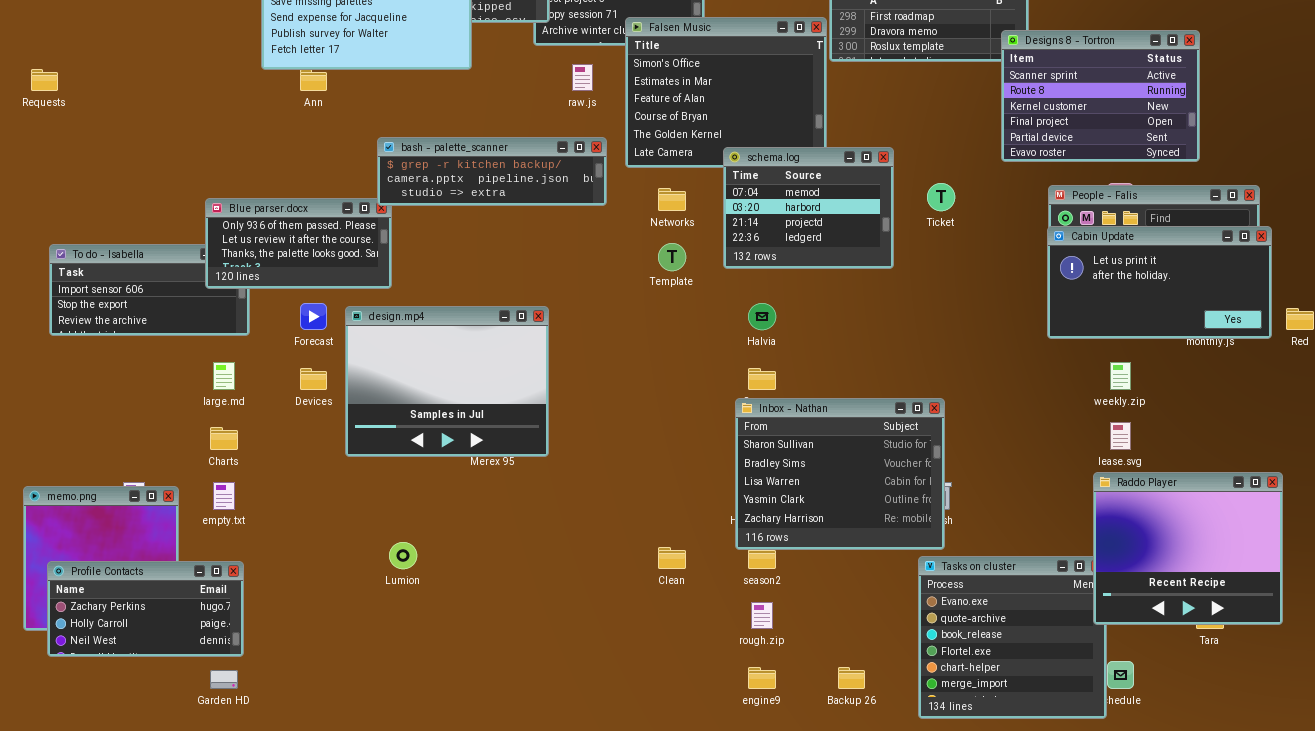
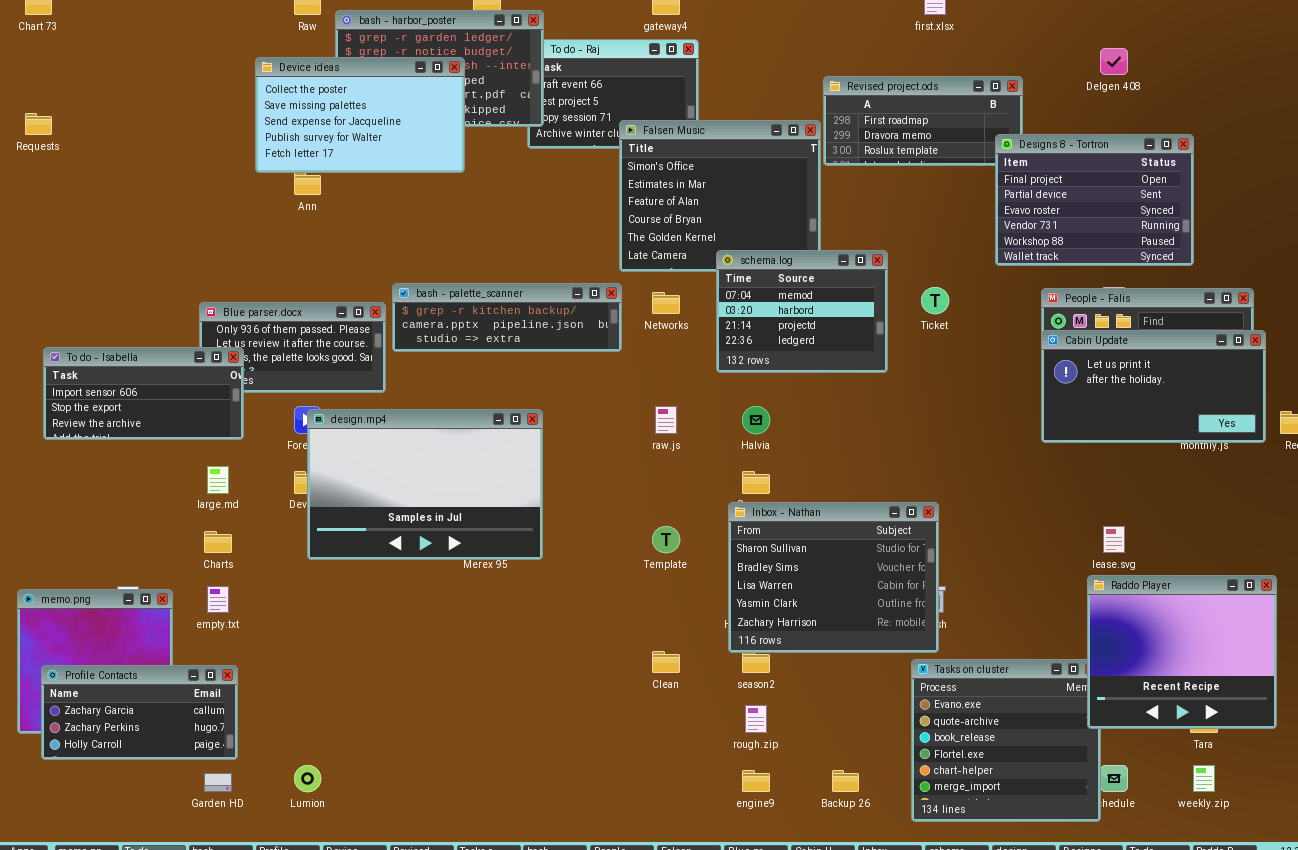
Designs 8 - Tortron: [1001,30,1200,162] -> [995,134,1194,266], scrolled down 3 rows
raw.js: [572,64,593,91] -> [655,406,677,434], moved
Requests: [31,69,58,91] -> [25,113,52,135], moved
bash - palette_scanner: [377,137,607,206] -> [392,283,622,352], moved
Template: [658,243,686,271] -> [652,526,680,553], moved
To do - Isabella: [49,244,250,336] -> [43,347,244,440], raised
design.mp4: [345,306,549,457] -> [307,409,543,560], resized
weekly.zip: [1110,362,1131,390] -> [1193,765,1215,792], moved
Lumion: [389,542,417,569] -> [294,765,321,792], moved
Profile Contacts: [47,561,244,657] -> [41,665,238,760], scrolled up 1 row

